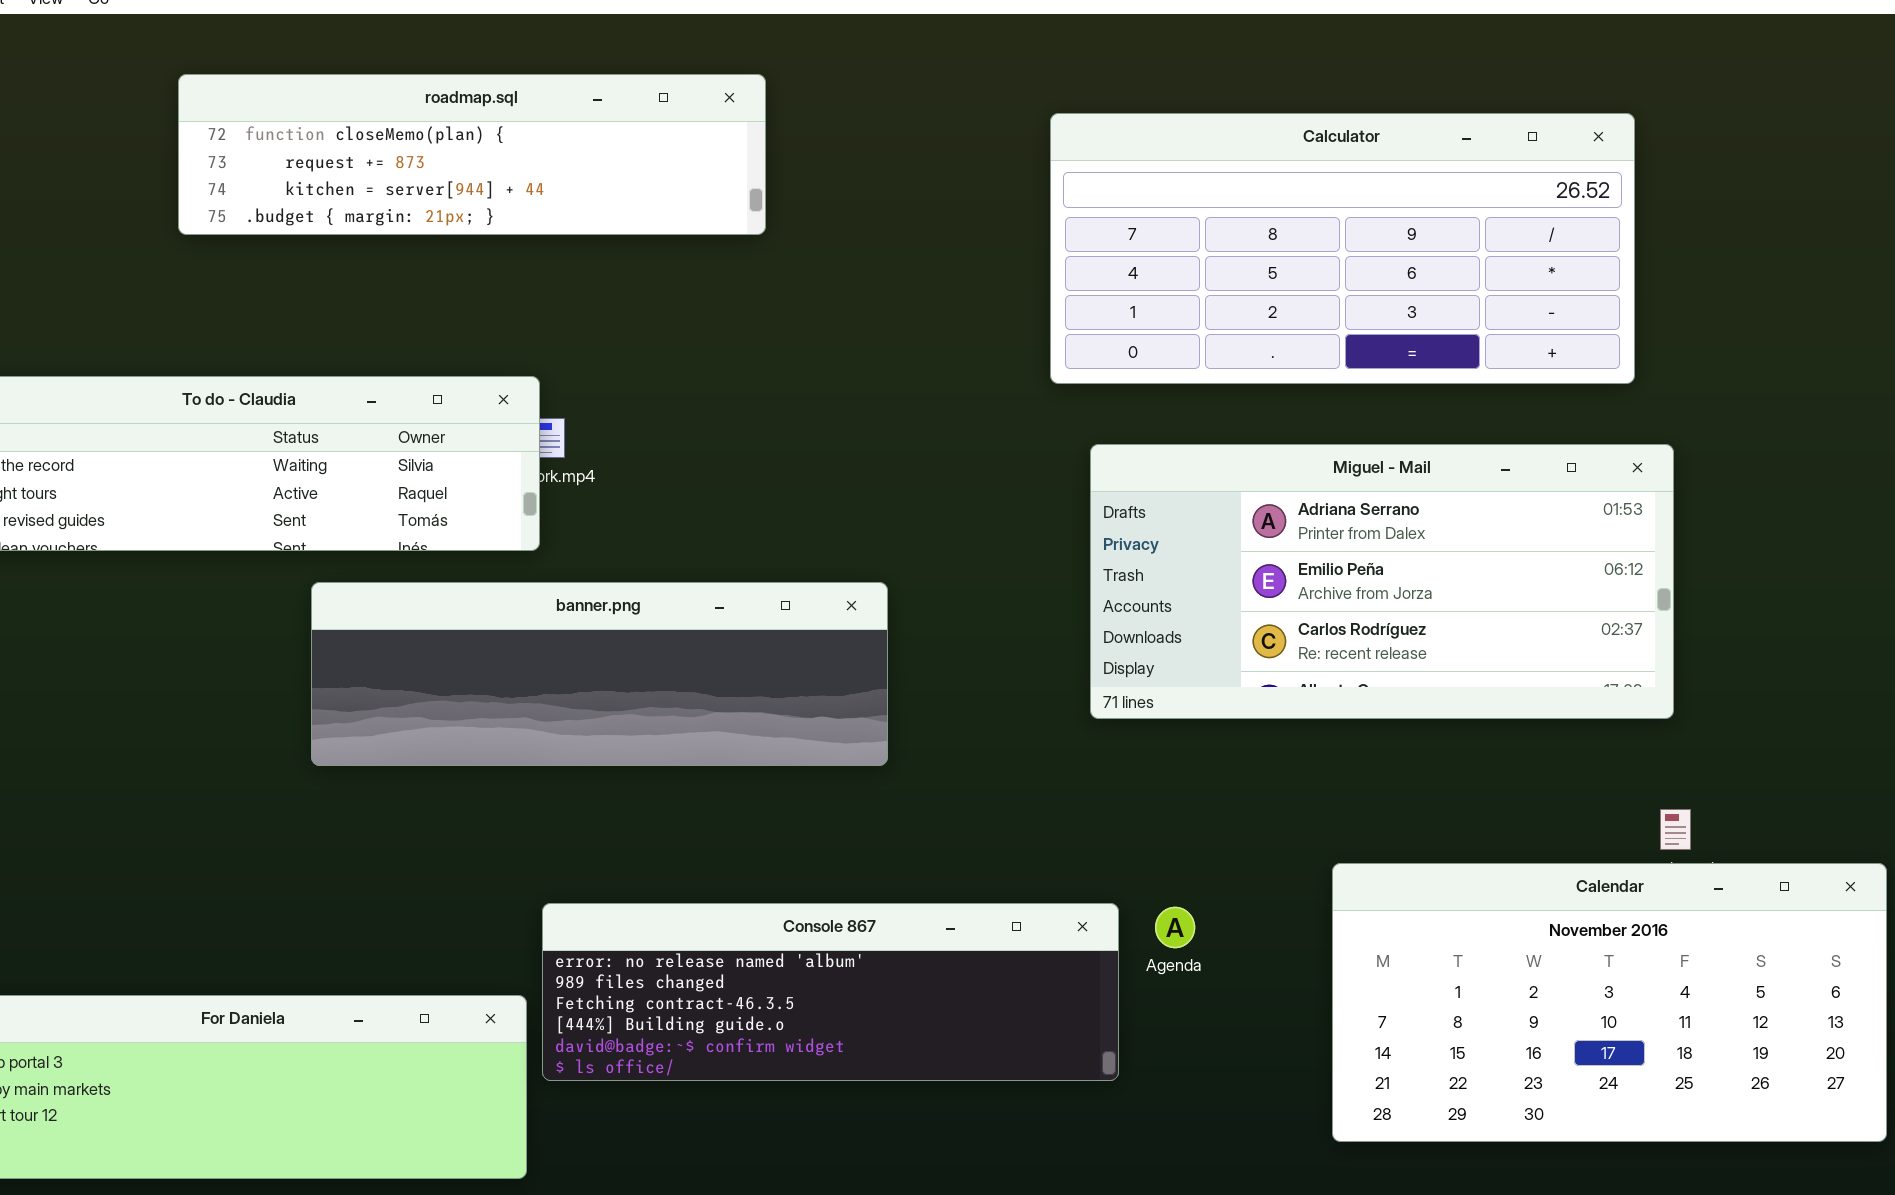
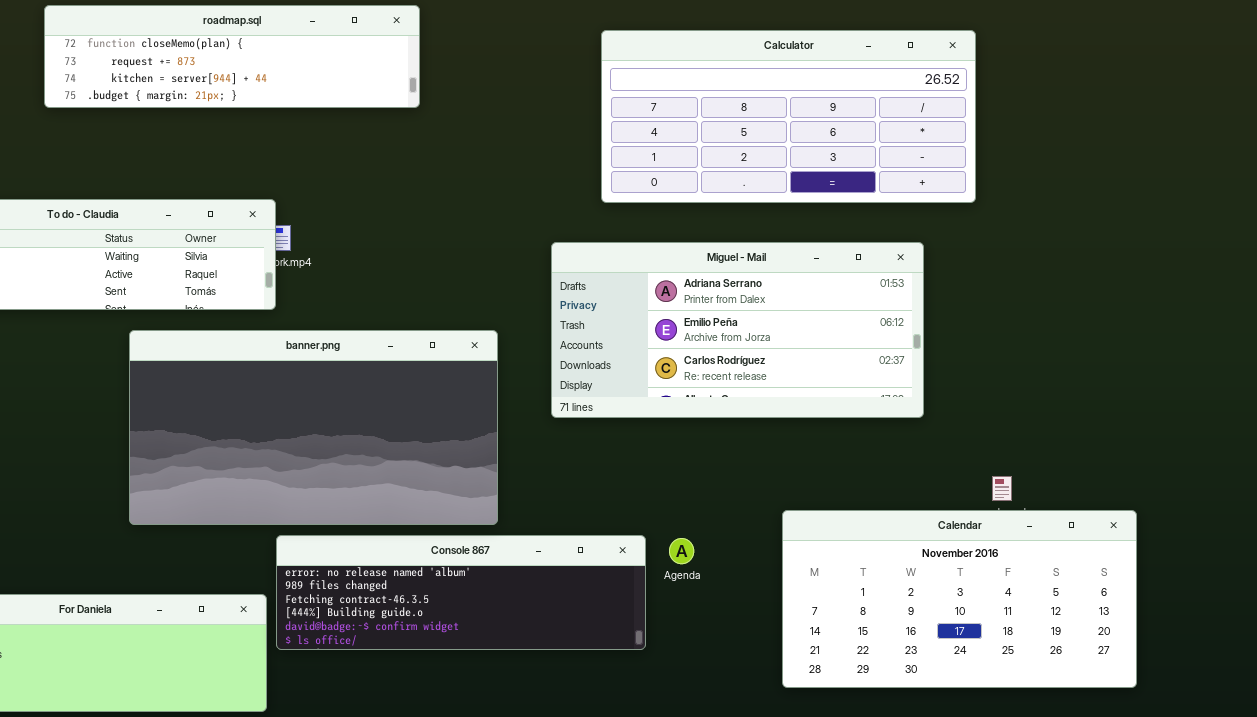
Miguel - Mail: [1090,444,1674,719] -> [551,242,924,418], moved
banner.png: [311,582,888,766] -> [129,330,498,525], resized

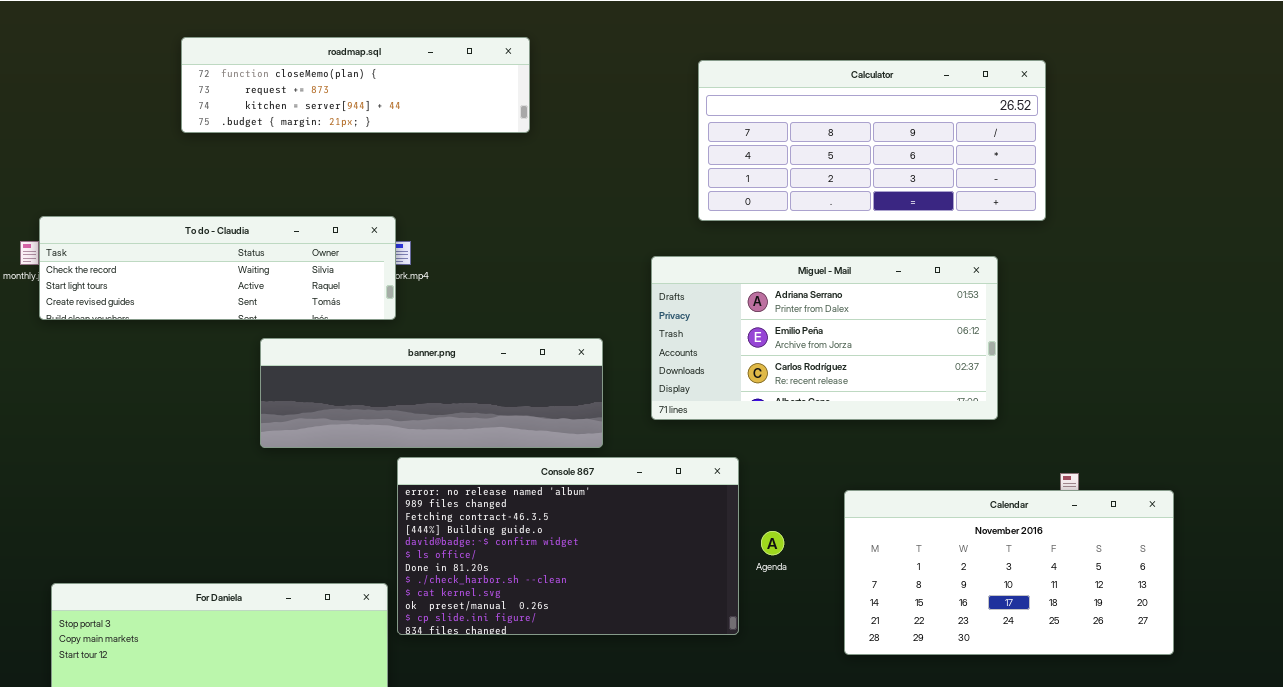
banner.png: [129,330,498,525] -> [260,338,603,448], resized
Calendar: [782,510,1137,688] -> [844,490,1174,655], moved
Console 867: [276,535,646,650] -> [397,457,739,635], resized

